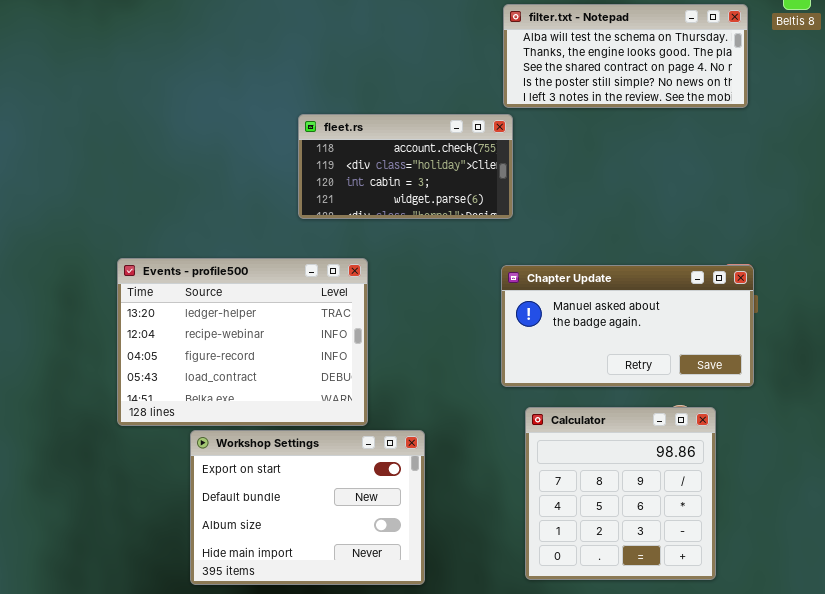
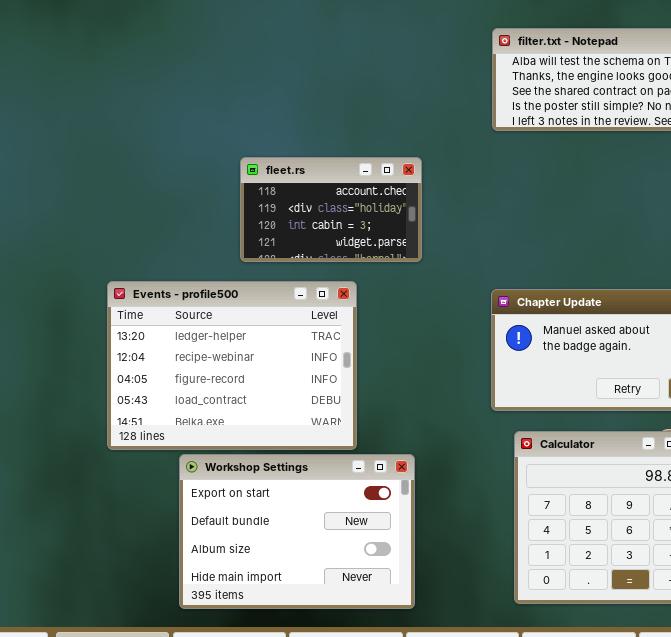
fleet.rs: [298,114,513,219] -> [240,157,422,262], moved, resized

